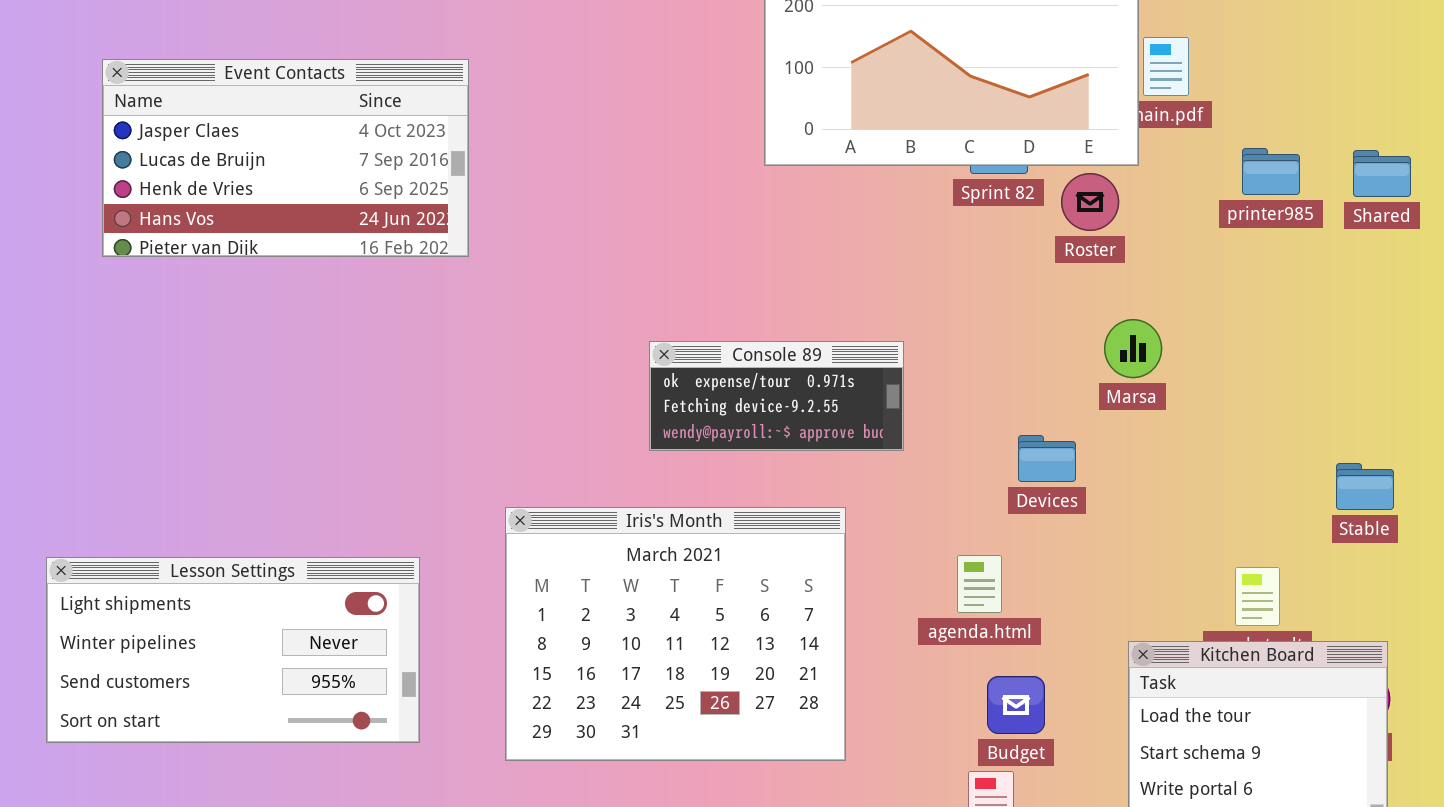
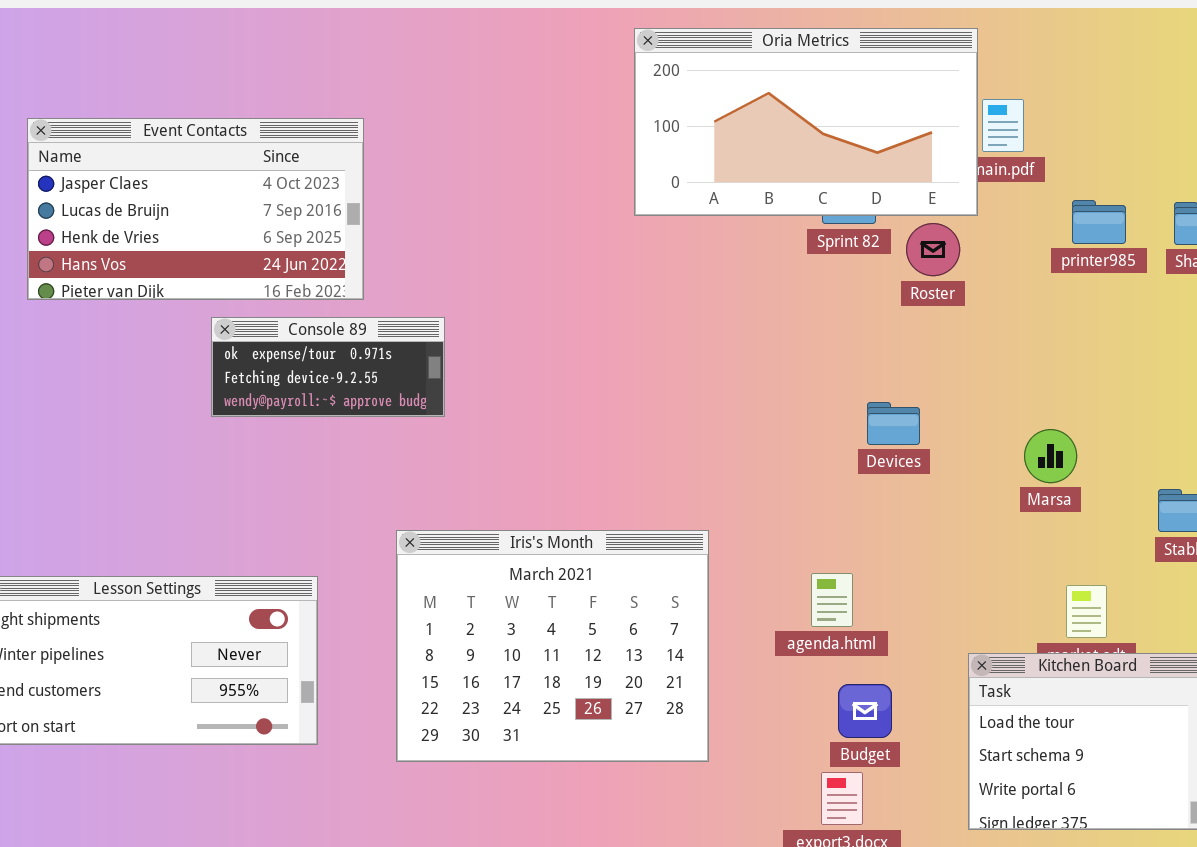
Marsa: [1104,319,1162,378] -> [1024,429,1077,483], moved
Console 89: [649,341,904,451] -> [211,317,445,417], moved
Devices: [1018,435,1076,482] -> [867,402,920,445], moved

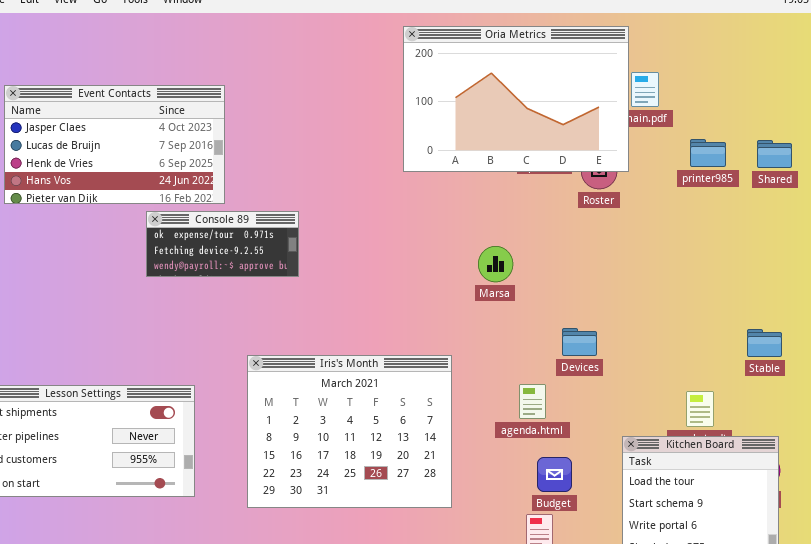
Oria Metrics: [634,28,978,216] -> [403,26,629,172], resized
Console 89: [211,317,445,417] -> [146,211,299,277], moved
Devices: [867,402,920,445] -> [562,328,597,356], moved
Marsa: [1024,429,1077,483] -> [478,246,513,282], moved

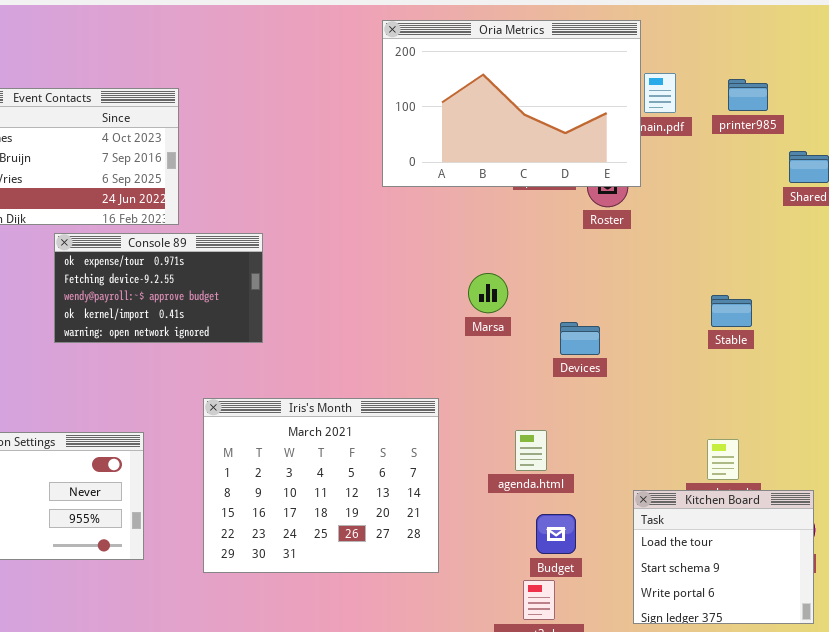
printer985: [690,139,726,167] -> [728,79,768,111], moved
Console 89: [146,211,299,277] -> [54,233,263,343], resized
Devices: [562,328,597,356] -> [560,322,600,355], moved
Stable: [747,329,782,357] -> [711,295,752,327], moved

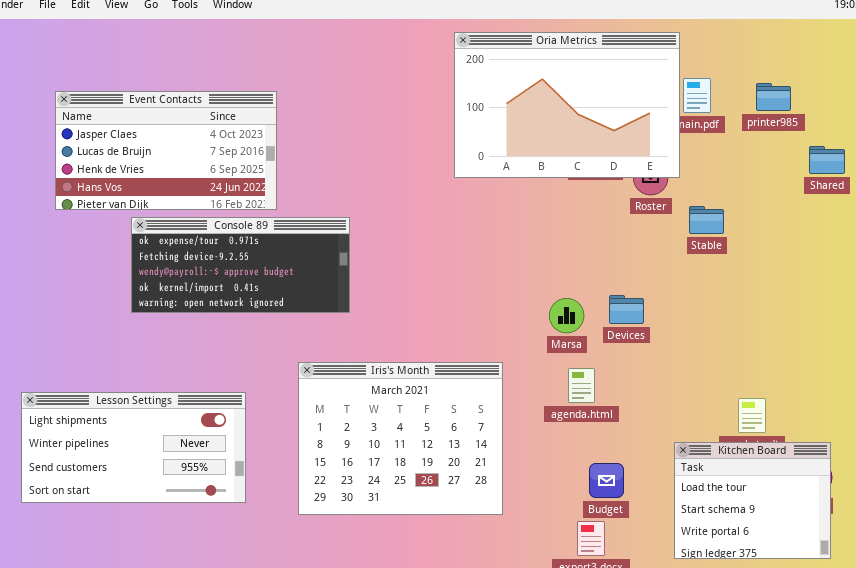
Console 89: [54,233,263,343] -> [131,217,350,313], resized
Marsa: [468,273,508,313] -> [549,298,584,333], moved
Stable: [711,295,752,327] -> [689,206,724,234], moved
agenda.html: [515,430,547,471] -> [568,368,595,403], moved

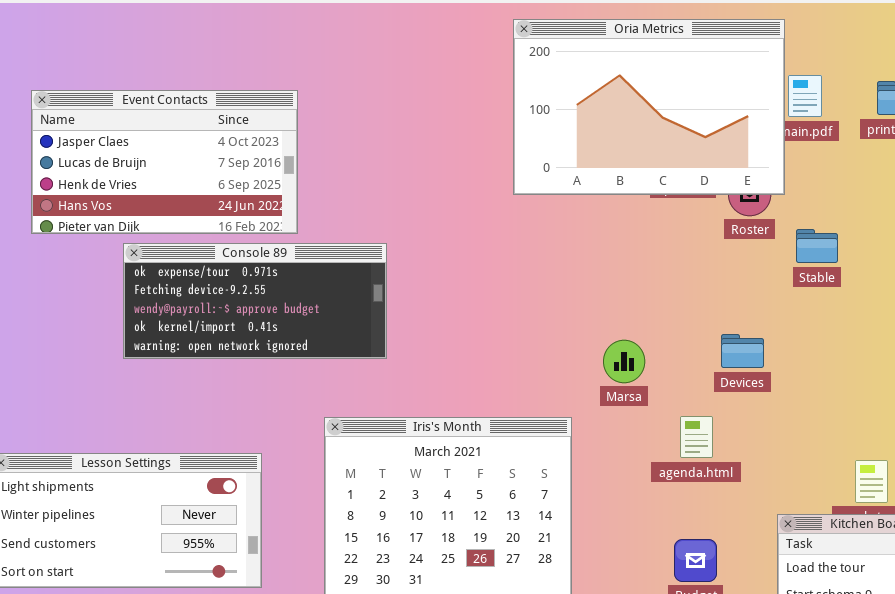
Devices: [609,295,644,324] -> [721,334,764,368], moved
Marsa: [549,298,584,333] -> [603,340,645,383], moved
agenda.html: [568,368,595,403] -> [680,416,713,458], moved

